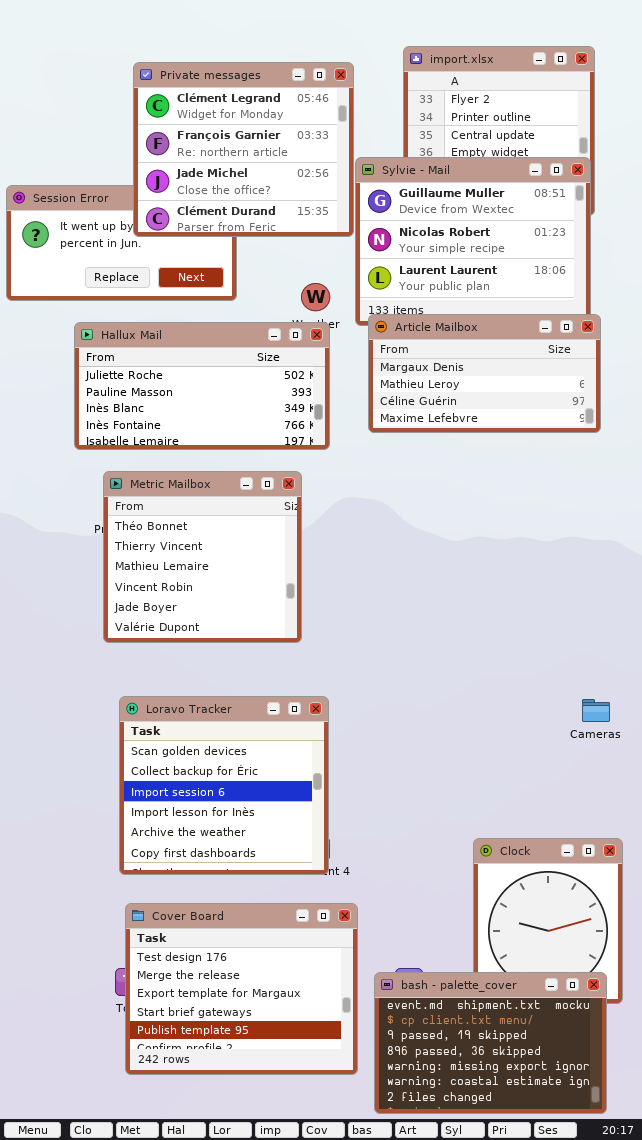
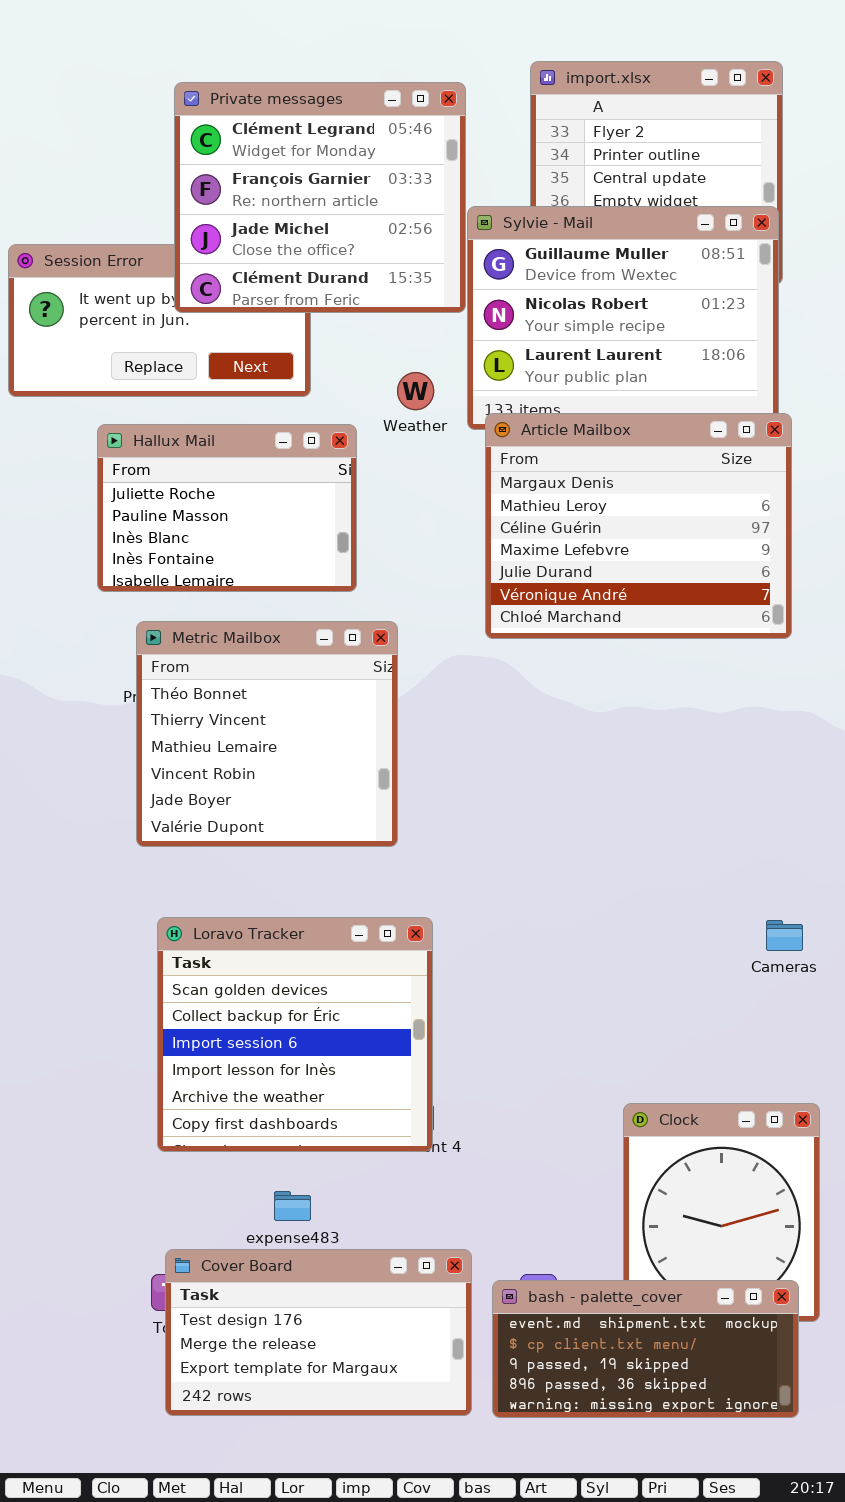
Article Mailbox: [368,314,601,433] -> [485,413,792,639], resized
Hallux Mail: [74,322,330,450] -> [97,424,357,592], resized
Cover Board: [125,903,358,1075] -> [165,1249,472,1416], resized
bash - palette_cover: [374,972,607,1114] -> [492,1280,799,1418], resized

